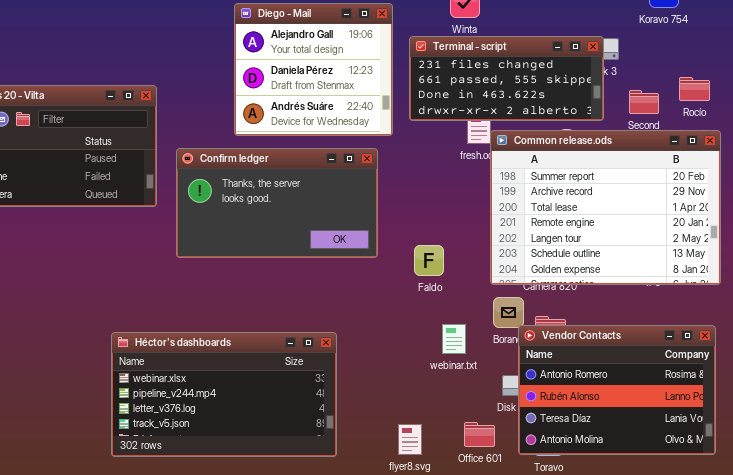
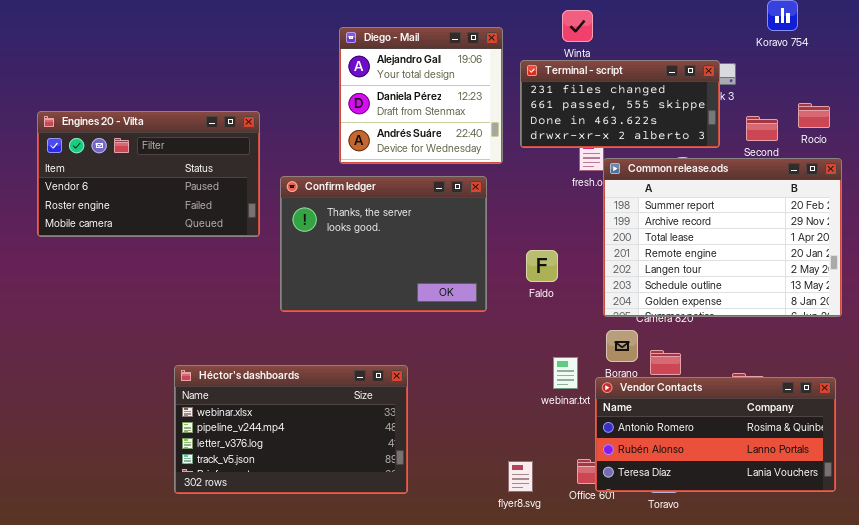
Confirm ledger: [176,148,378,258] -> [280,176,487,312], resized
Faldo: [414,245,444,276] -> [526,250,558,282], moved
Vendor Contacts: [518,325,716,455] -> [595,377,836,492], resized
Héctor's dashboards: [111,332,337,457] -> [174,365,408,494], moved

